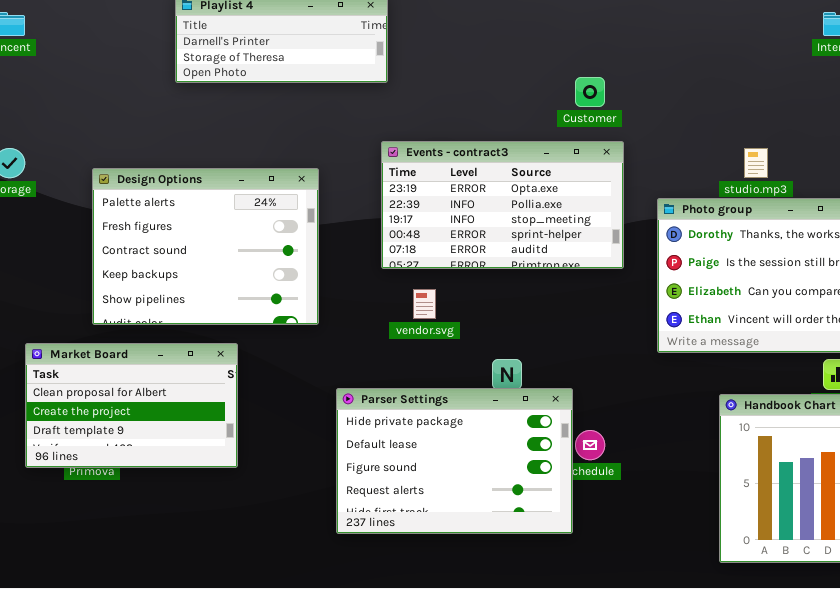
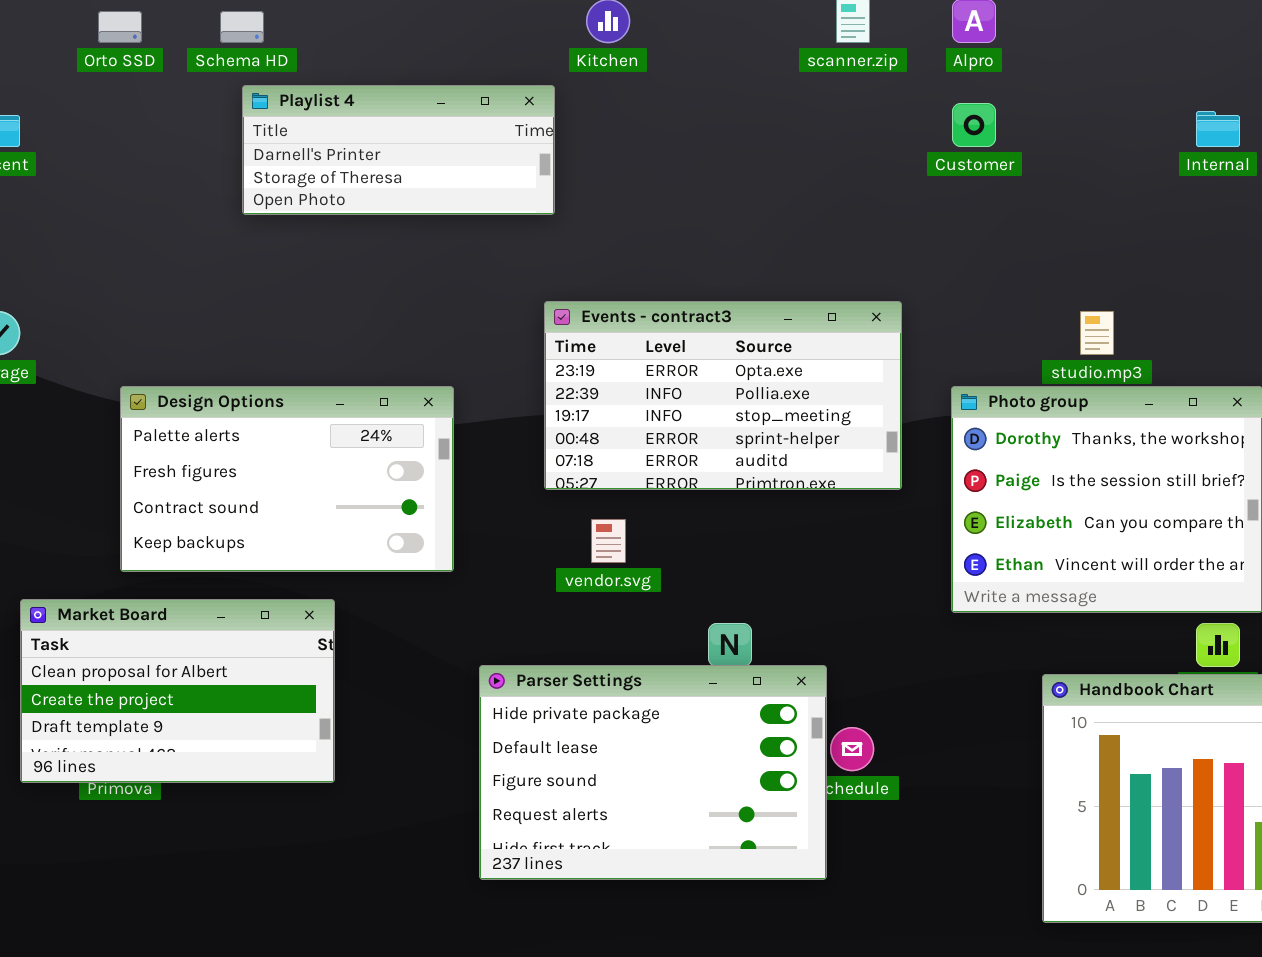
Customer: [575,77,605,107] -> [952,103,996,147], moved
Design Options: [92,168,319,325] -> [120,386,454,572], resized

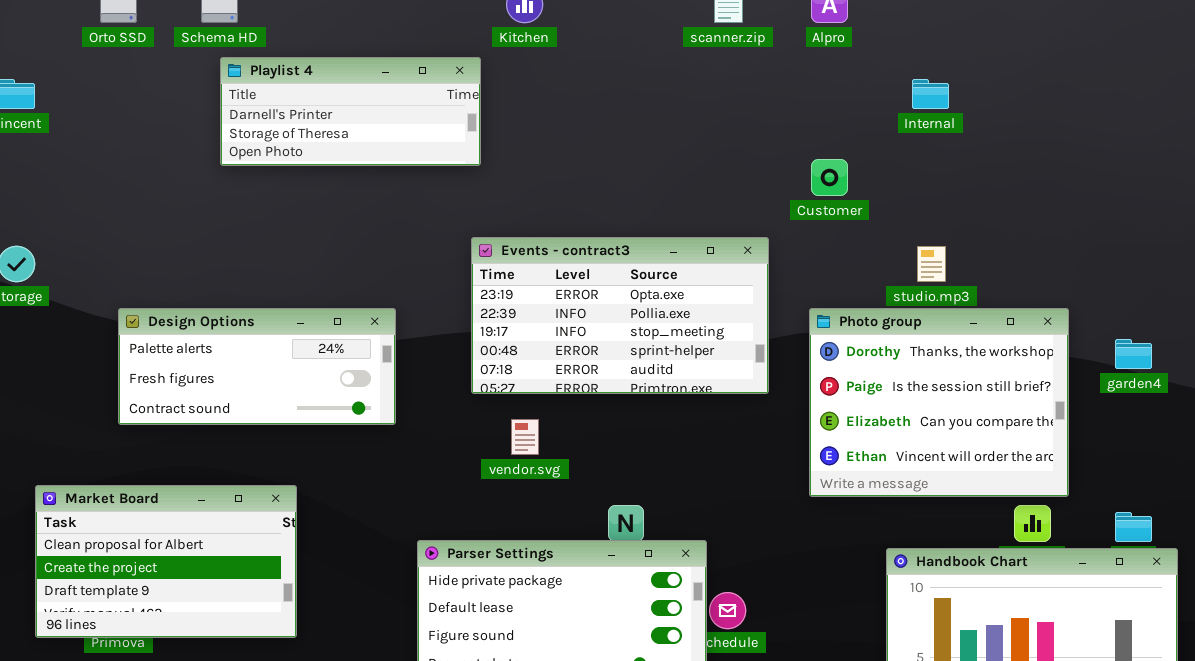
Customer: [952,103,996,147] -> [811,159,848,196], moved
Internal: [1196,111,1240,147] -> [912,79,949,109], moved
Design Options: [120,386,454,572] -> [118,308,396,425], resized

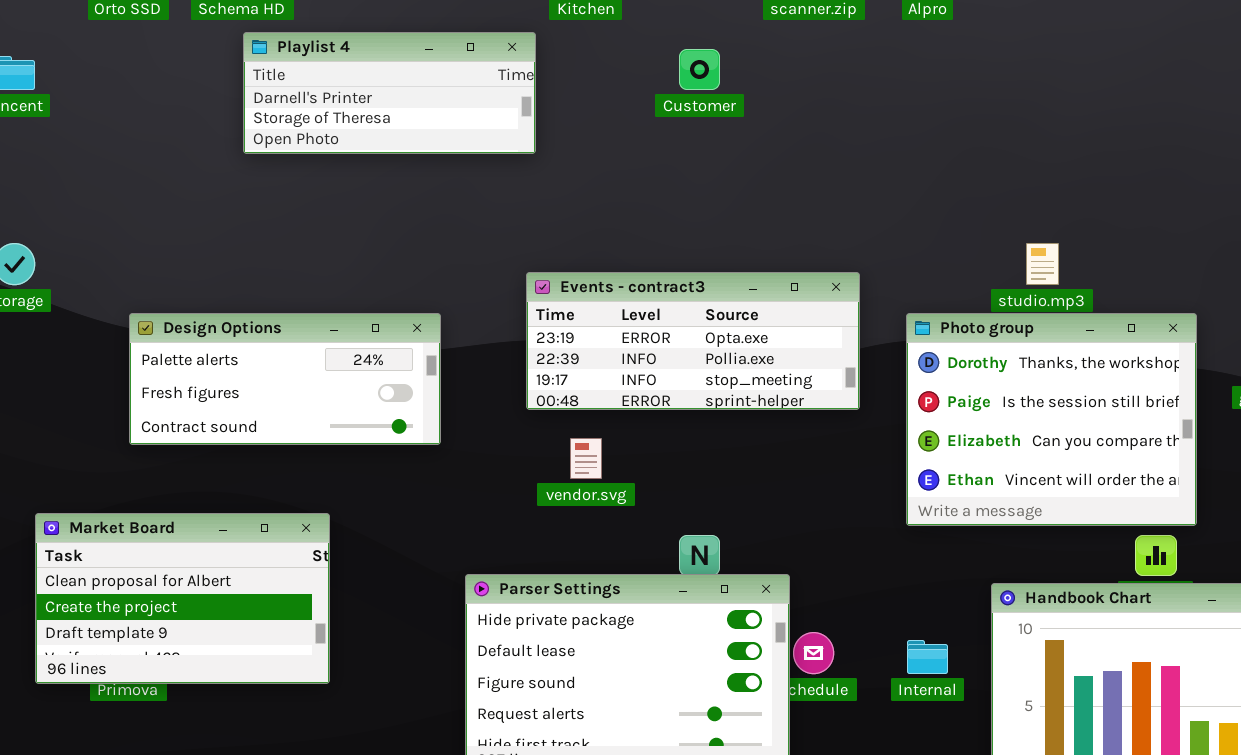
Internal: [912,79,949,109] -> [907,640,948,674], moved
Customer: [811,159,848,196] -> [679,49,720,90], moved
Events - contract3: [471,237,769,394] -> [526,272,860,410], resized

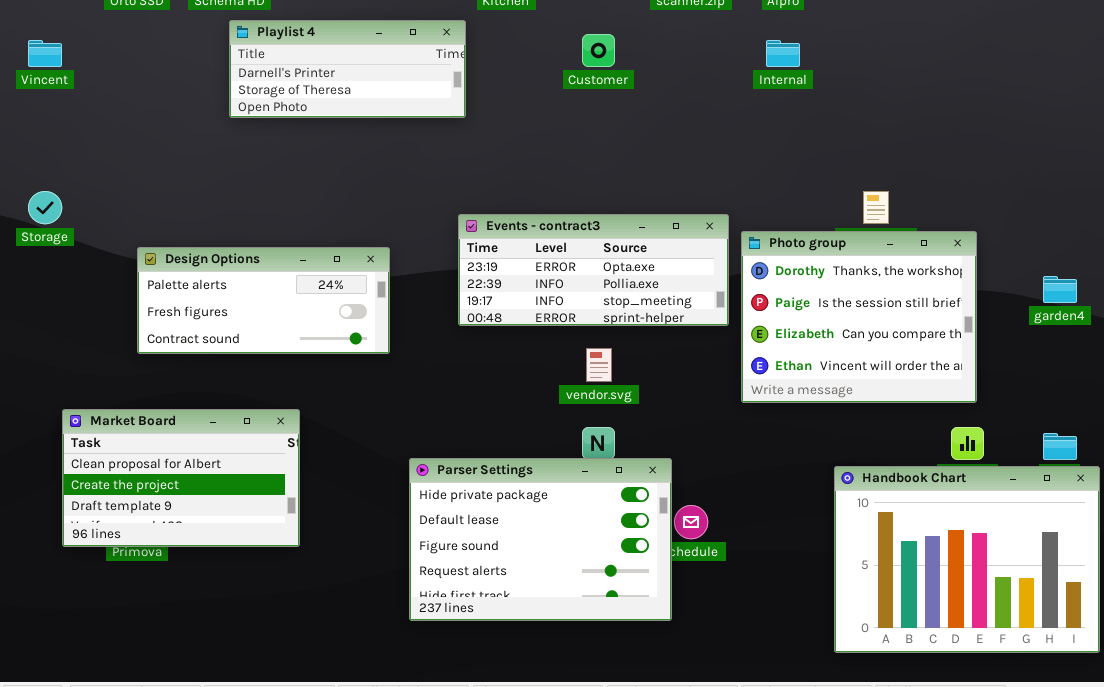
Photo group: [906,313,1197,526] -> [741,231,977,403], moved
vendor.svg: [570,438,602,479] -> [586,348,612,382], moved
Internal: [907,640,948,674] -> [766,40,800,67], moved

